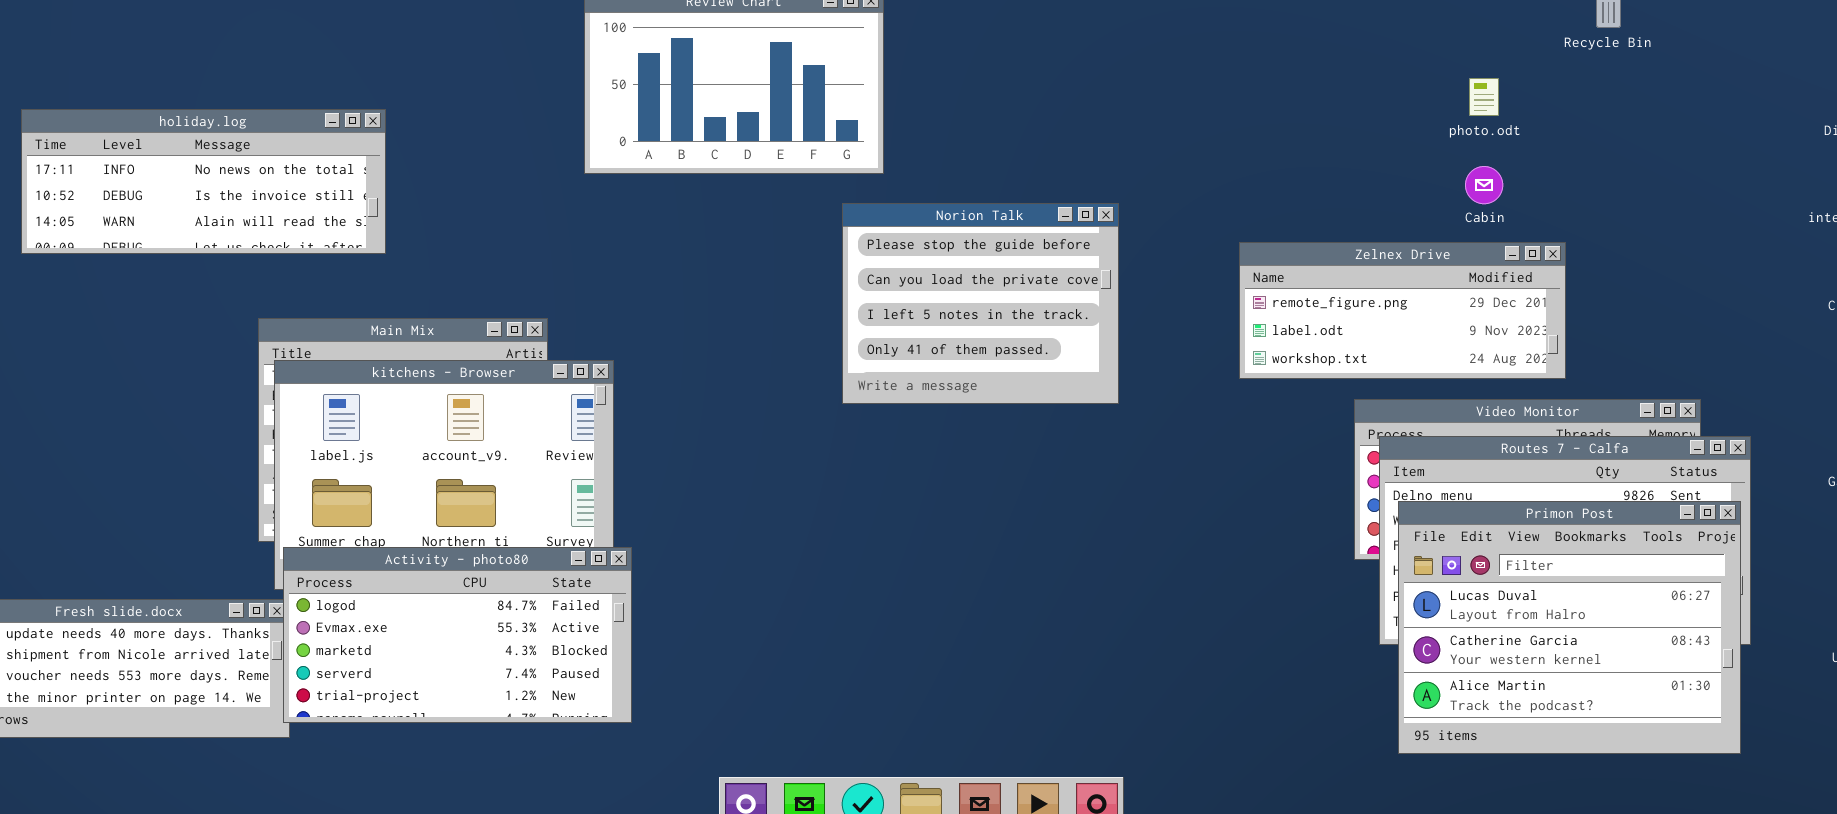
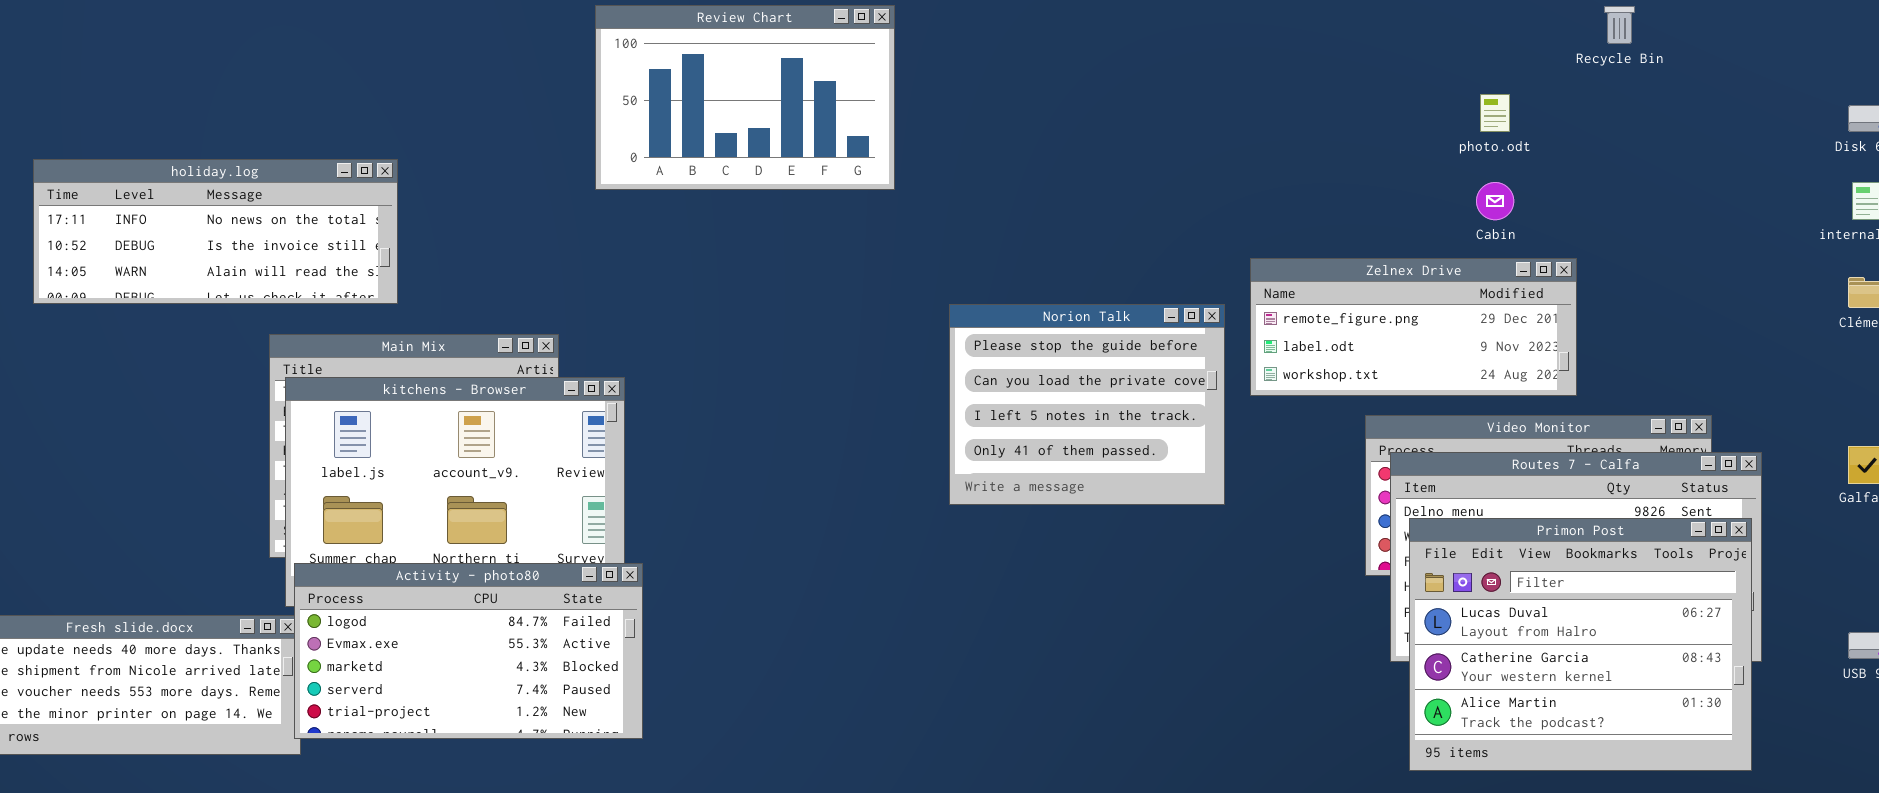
holiday.log: [21,109,386,254] -> [33,159,398,304], moved
Norion Talk: [842,203,1119,404] -> [949,304,1225,505], moved

